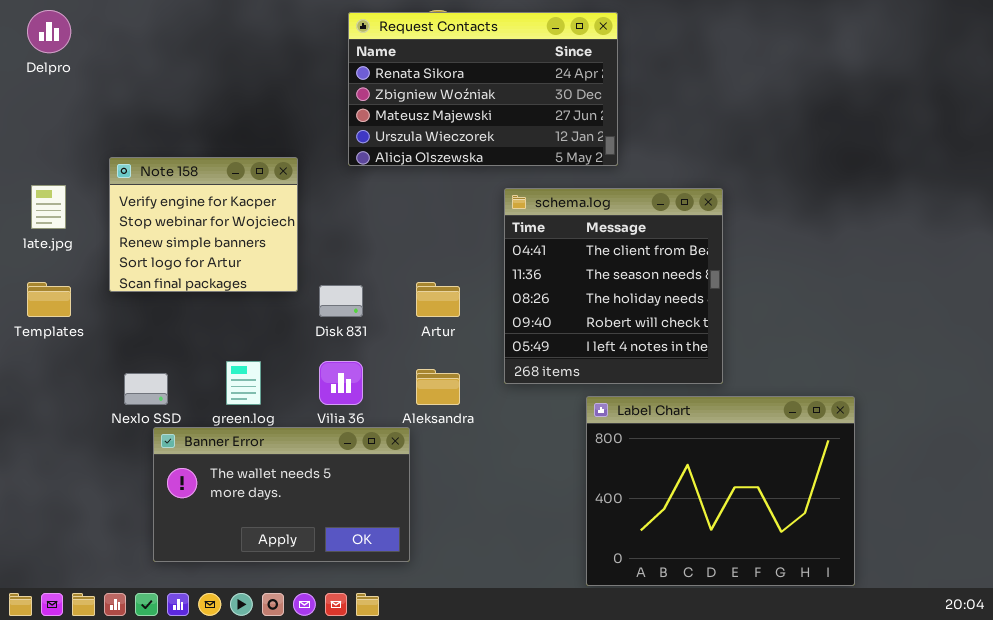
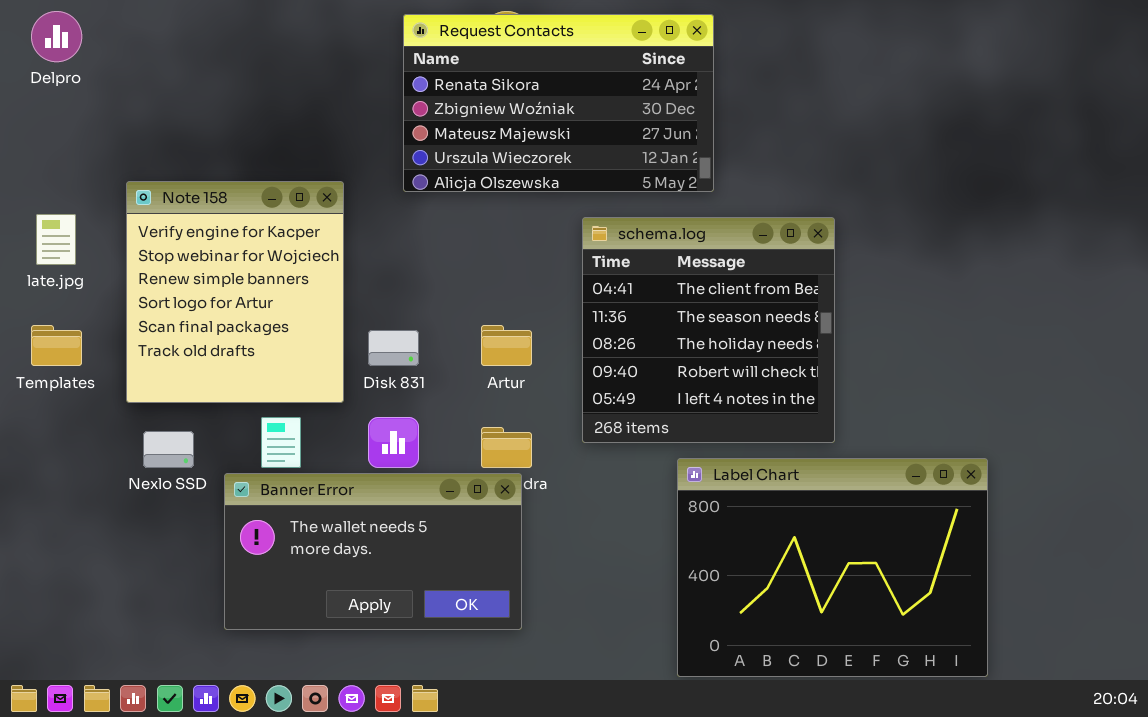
Note 158: [109,157,298,292] -> [126,181,344,403], resized
Banner Error: [153,427,410,562] -> [224,473,522,630], moved

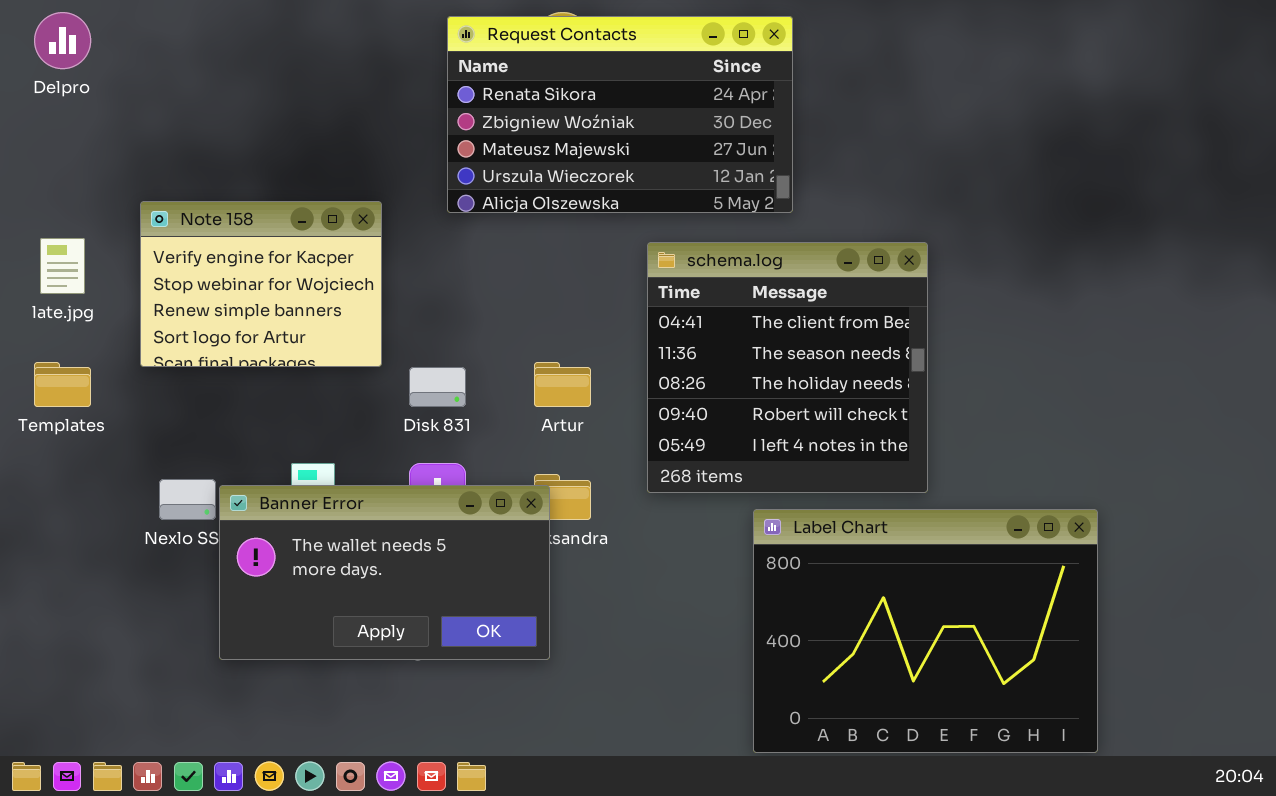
Note 158: [126,181,344,403] -> [140,201,382,367], resized
Banner Error: [224,473,522,630] -> [219,485,550,660], moved

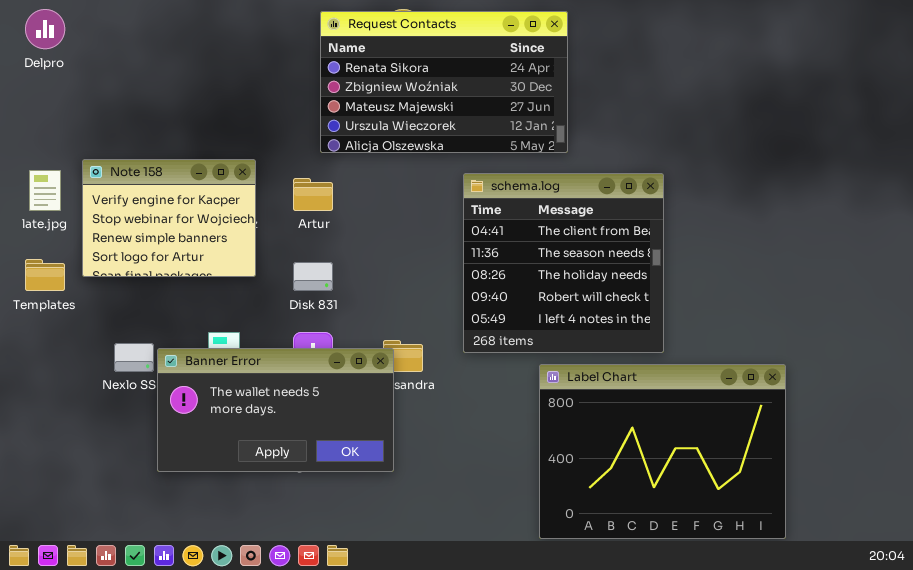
Note 158: [140,201,382,367] -> [82,159,256,277], moved
Artur: [534,362,591,407] -> [293,178,333,211], moved

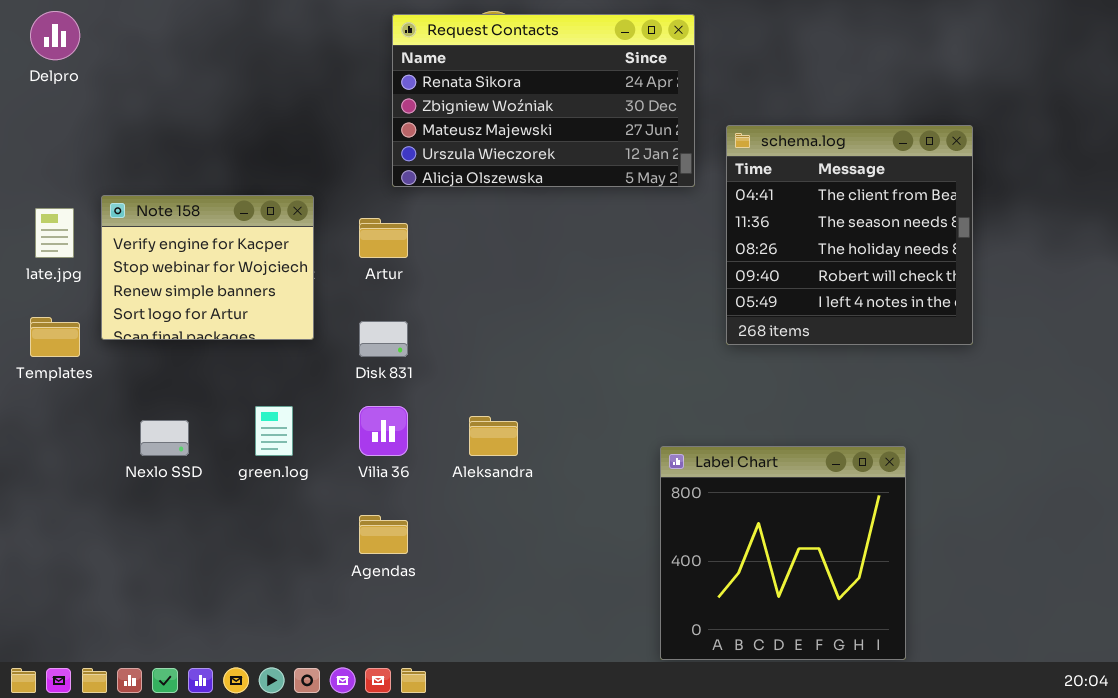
schema.log: [463,173,664,353] -> [726,125,973,345], moved
Banner Error: [157,348,394,472] -> none, closed
Label Chart: [539,364,786,539] -> [660,446,906,660], resized

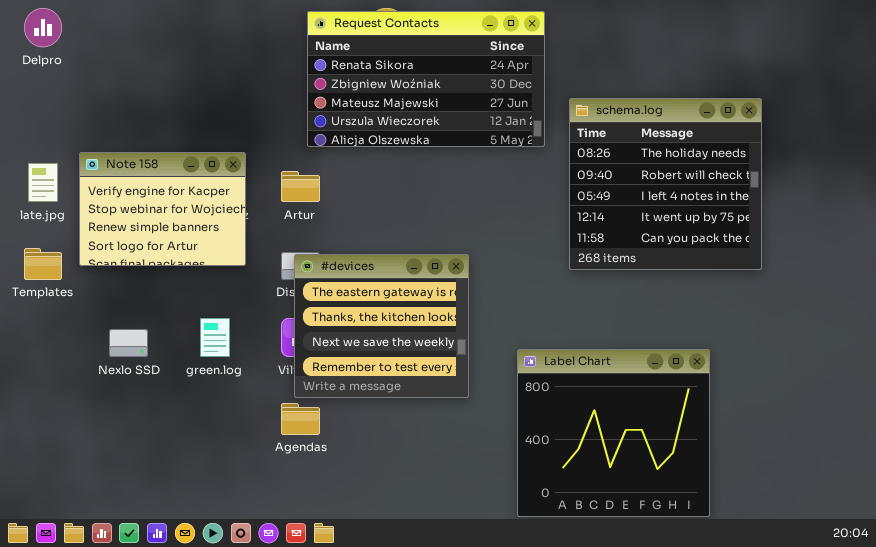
schema.log: [726,125,973,345] -> [569,98,762,270], scrolled down 2 rows
#devices: none -> [294,254,469,398], opened

